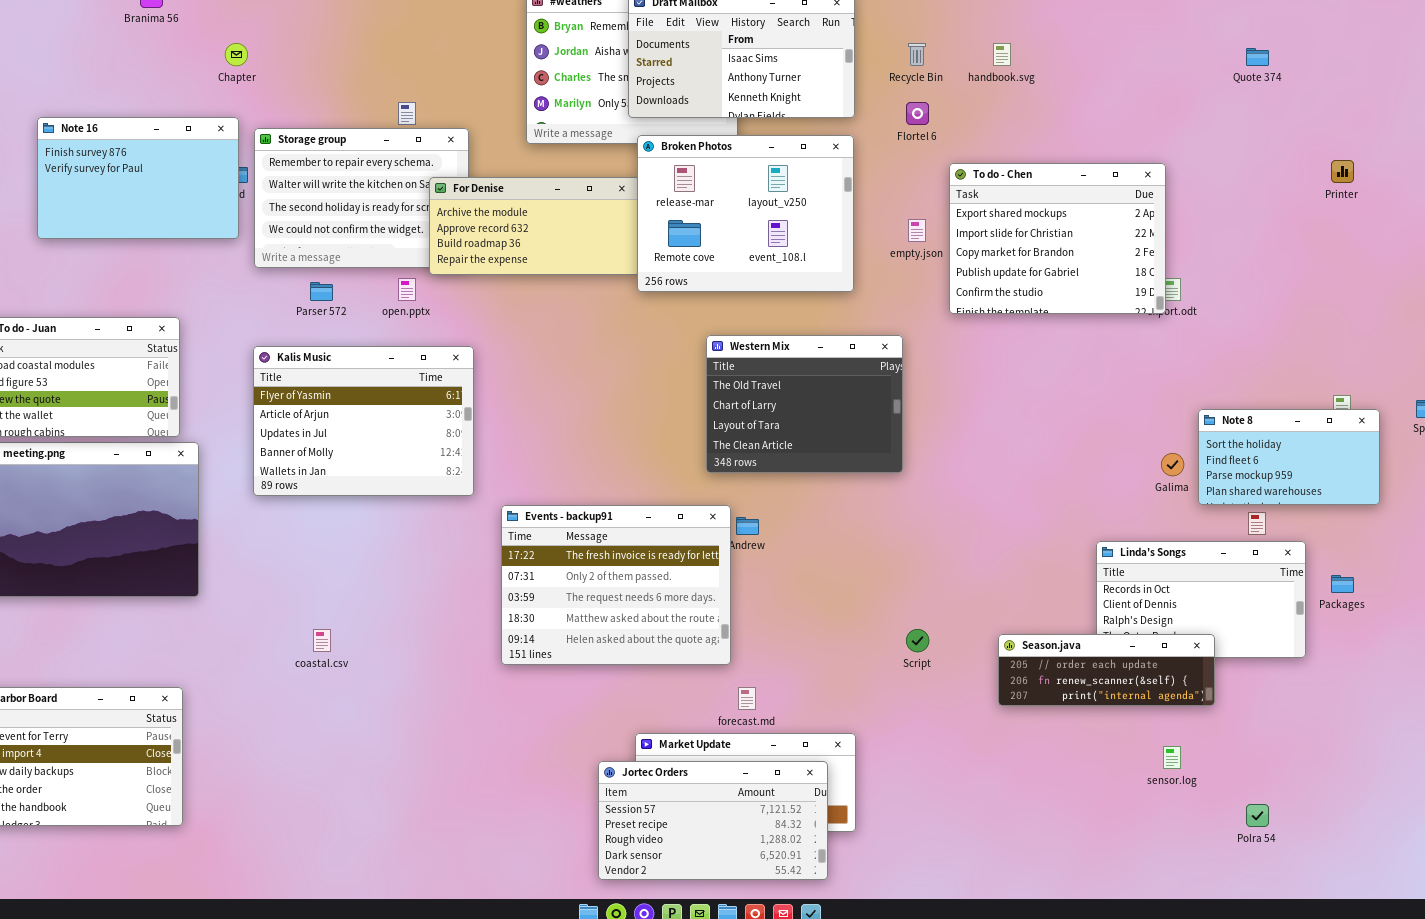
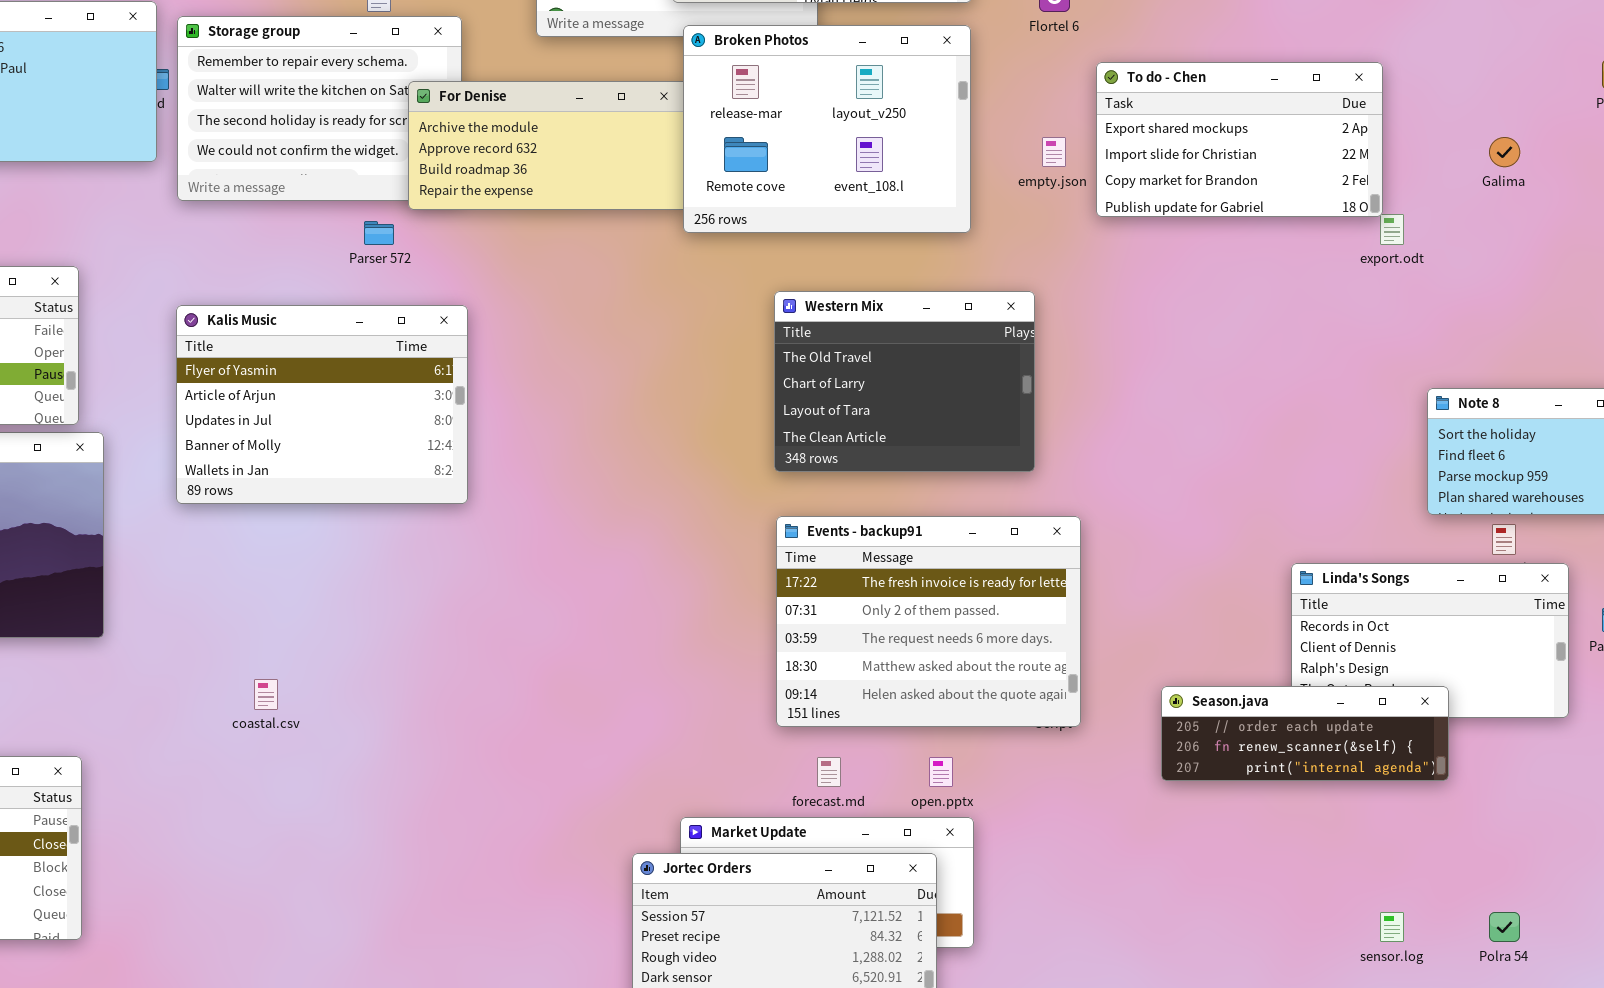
To do - Chen: [949,163,1166,314] -> [1096,62,1383,217], resized
open.pptx: [398,278,416,301] -> [929,757,953,787], moved
Parser 572: [310,282,333,301] -> [364,221,394,245], moved
Galima: [1161,453,1184,476] -> [1489,137,1520,167], moved
Events - backup91: [501,505,731,665] -> [776,516,1081,727], moved
sensor.log: [1163,746,1181,769] -> [1380,912,1404,942], moved

